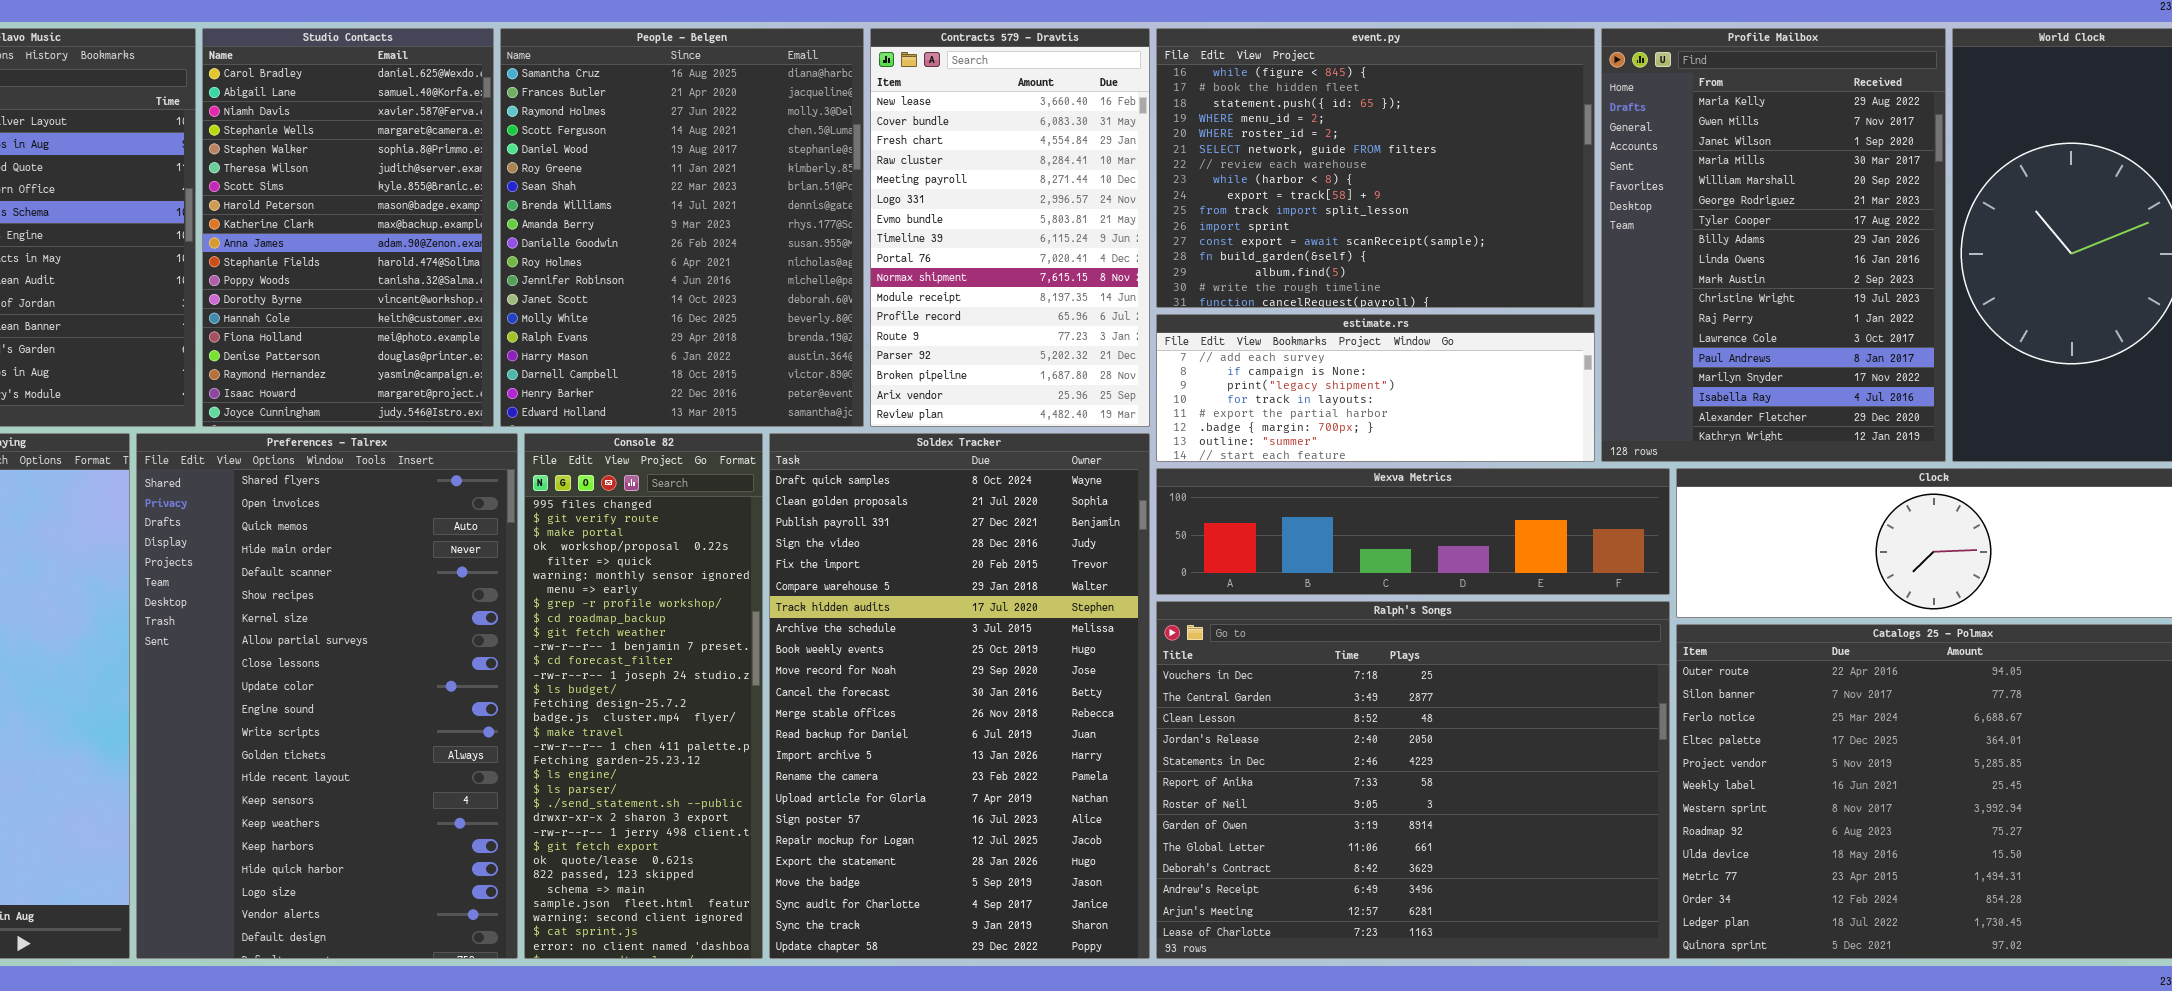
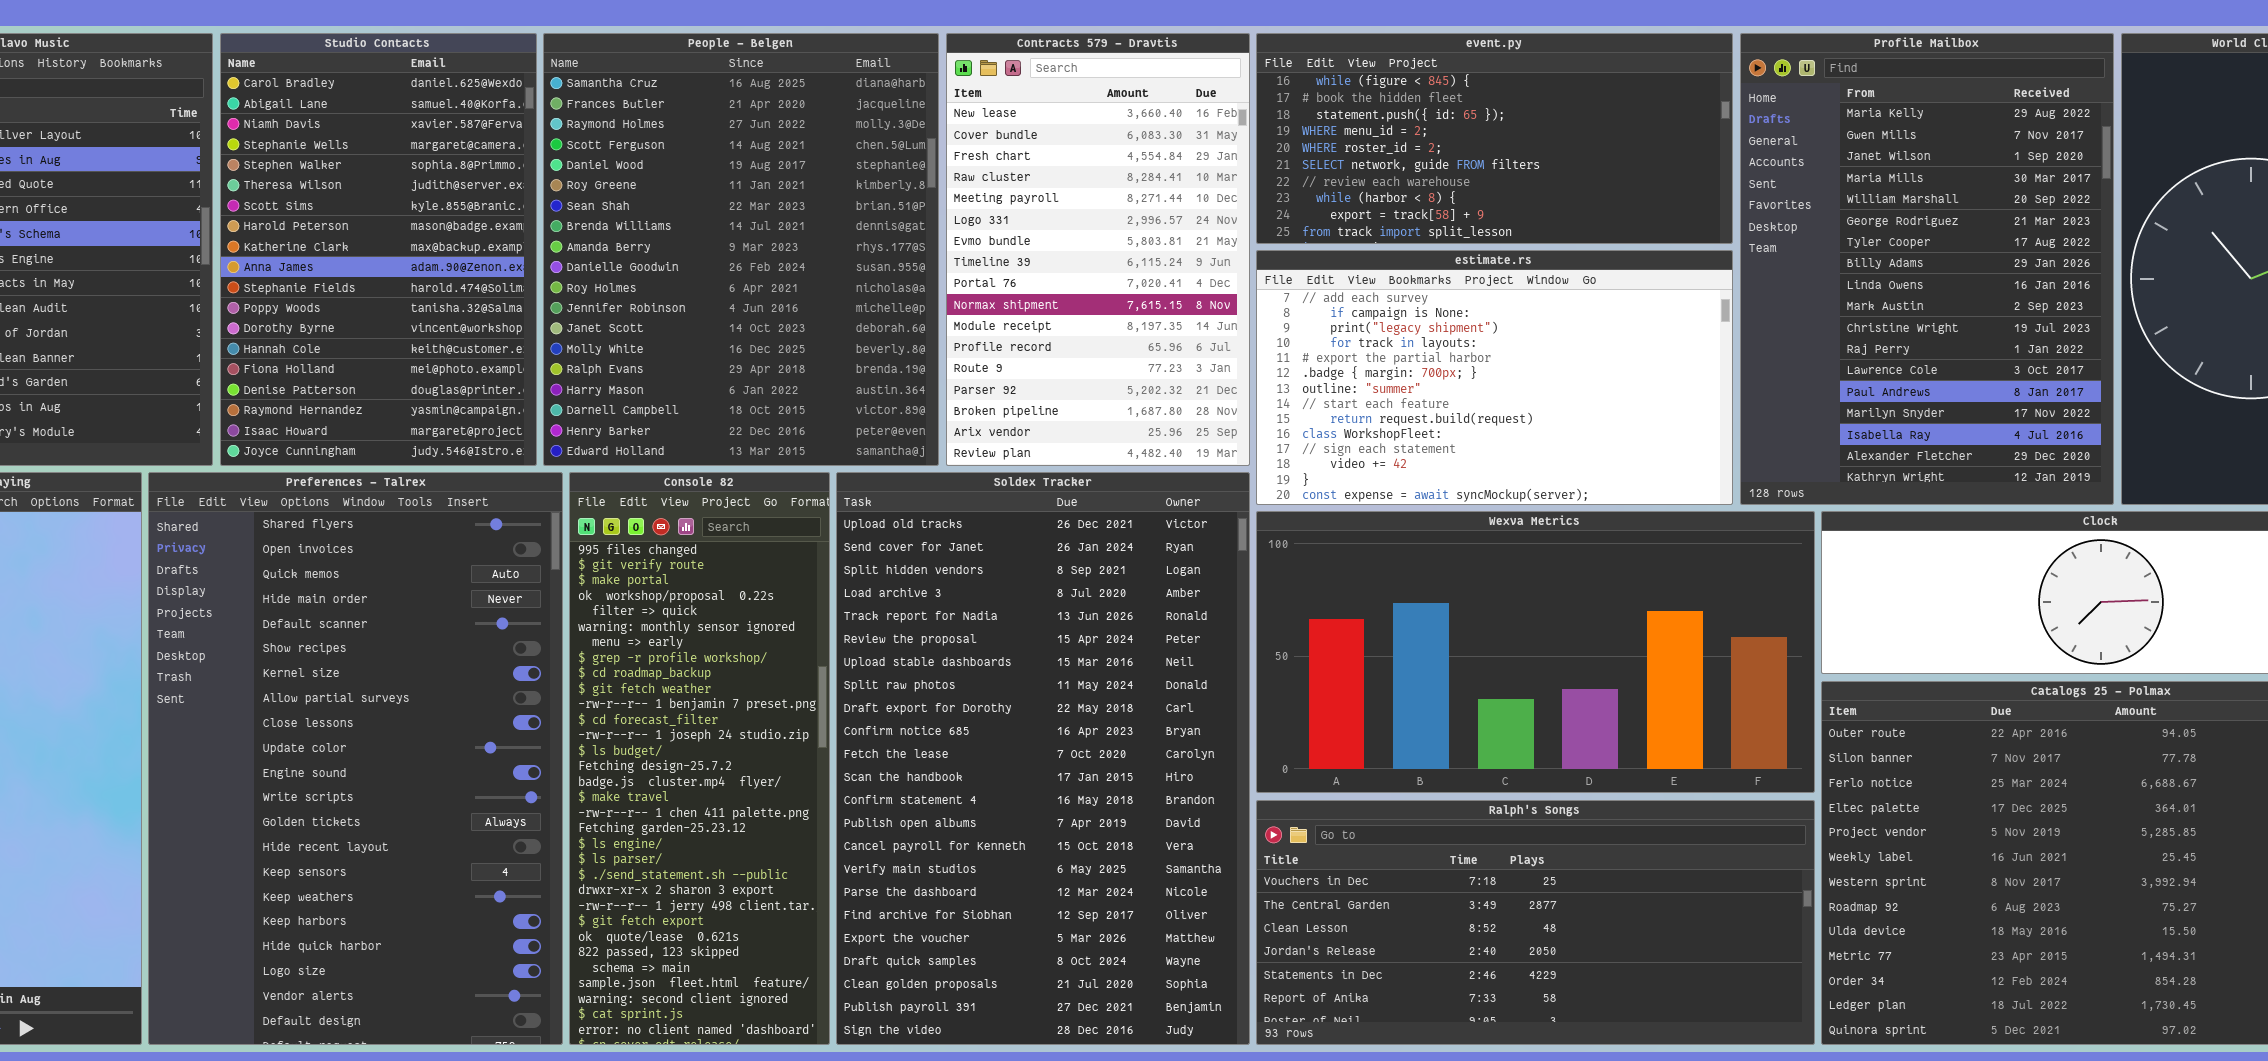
event.py: [1156,28,1595,308] -> [1256,33,1733,244], resized
estimate.rs: [1156,314,1595,462] -> [1256,250,1733,505], resized
Soldex Tracker: [769,433,1150,959] -> [836,472,1250,1045], scrolled up 19 rows
Wexva Metrics: [1156,468,1670,595] -> [1256,511,1815,793], resized
Ralph's Songs: [1156,601,1670,959] -> [1256,800,1815,1045], resized

